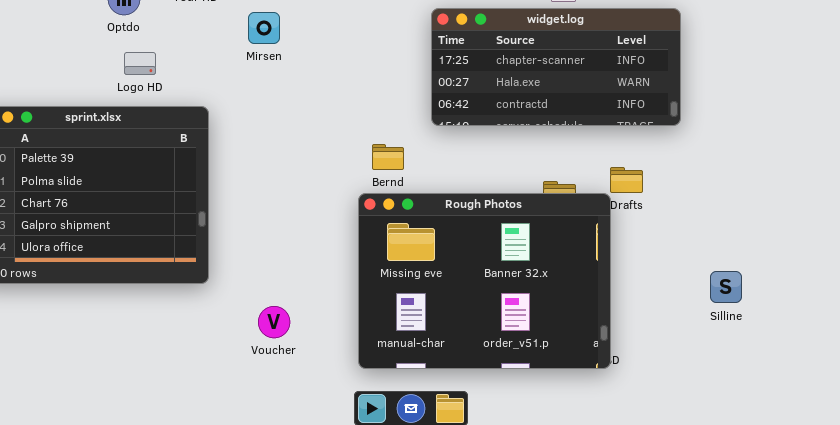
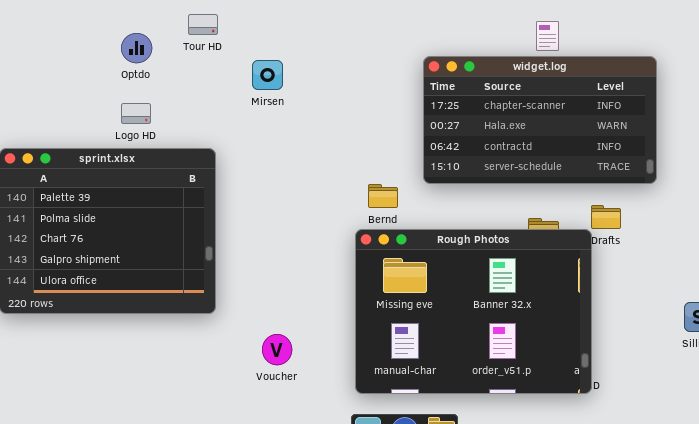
widget.log: [431,8,681,126] -> [423,56,657,184], resized
Logo HD: [124,52,156,75] -> [121,103,151,124], moved

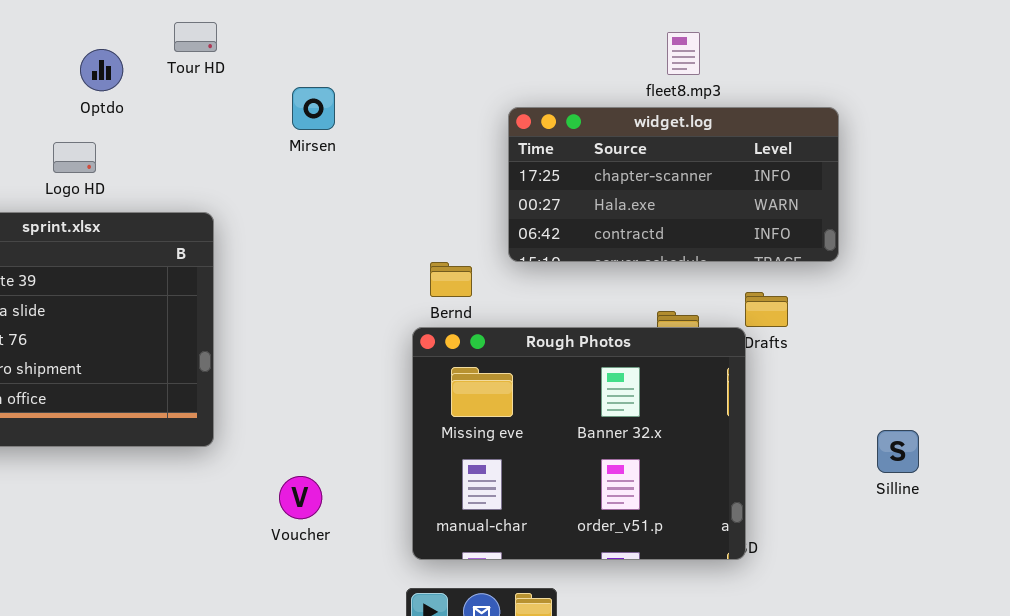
widget.log: [423,56,657,184] -> [508,107,839,262], resized
Mirsen: [252,60,283,90] -> [292,87,335,130], moved
Logo HD: [121,103,151,124] -> [53,142,96,173], moved

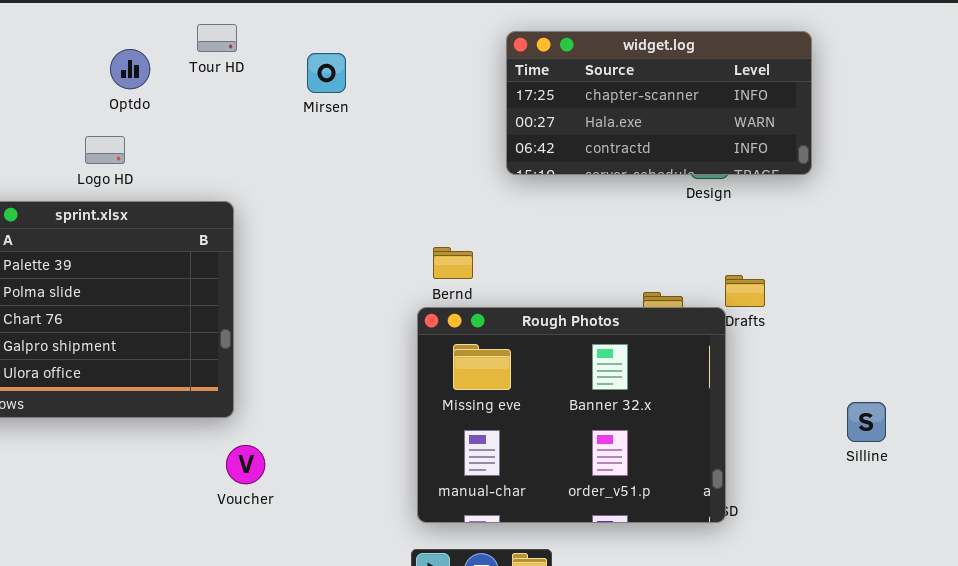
Mirsen: [292,87,335,130] -> [307,53,346,93], moved
widget.log: [508,107,839,262] -> [506,31,812,175], moved
Voucher: [279,476,322,519] -> [226,445,265,484], moved

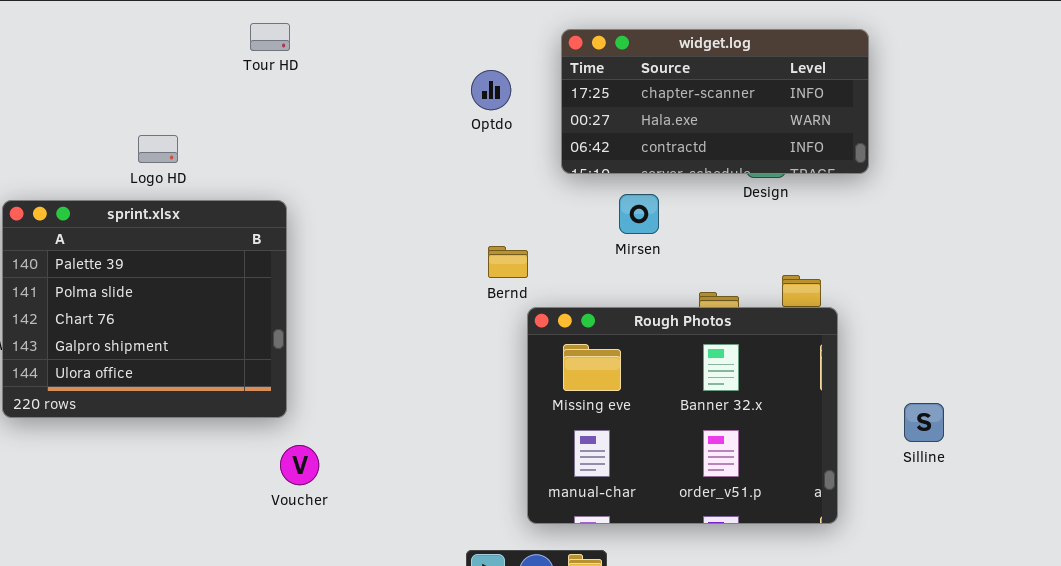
Optdo: [110,49,150,89] -> [471,70,511,110], moved
Mirsen: [307,53,346,93] -> [619,194,659,234], moved
Rough Photos: [417,307,726,523] -> [527,307,838,524], moved

